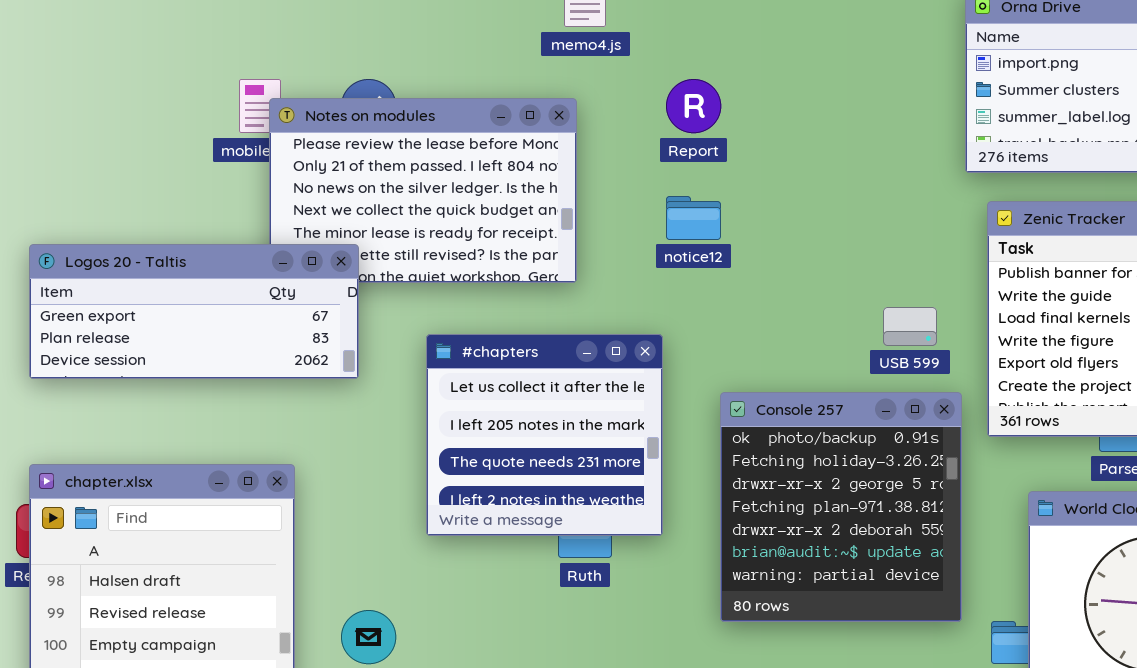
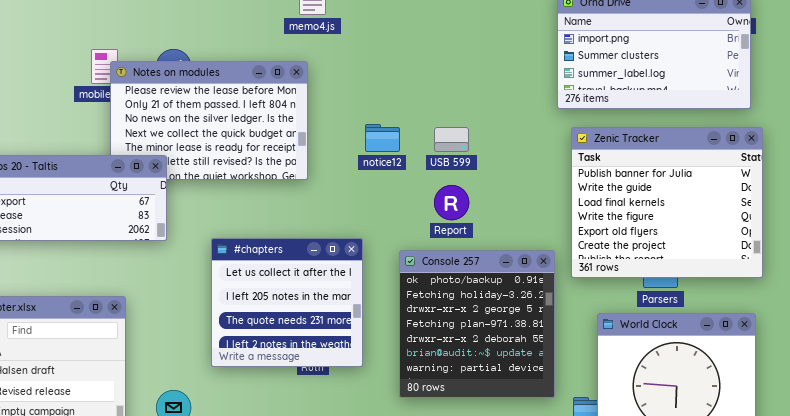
Report: [666,79,721,133] -> [434,185,469,220], moved
USB 599: [883,307,937,346] -> [434,127,469,152], moved
#chapters: [426,334,663,536] -> [211,238,363,367], moved

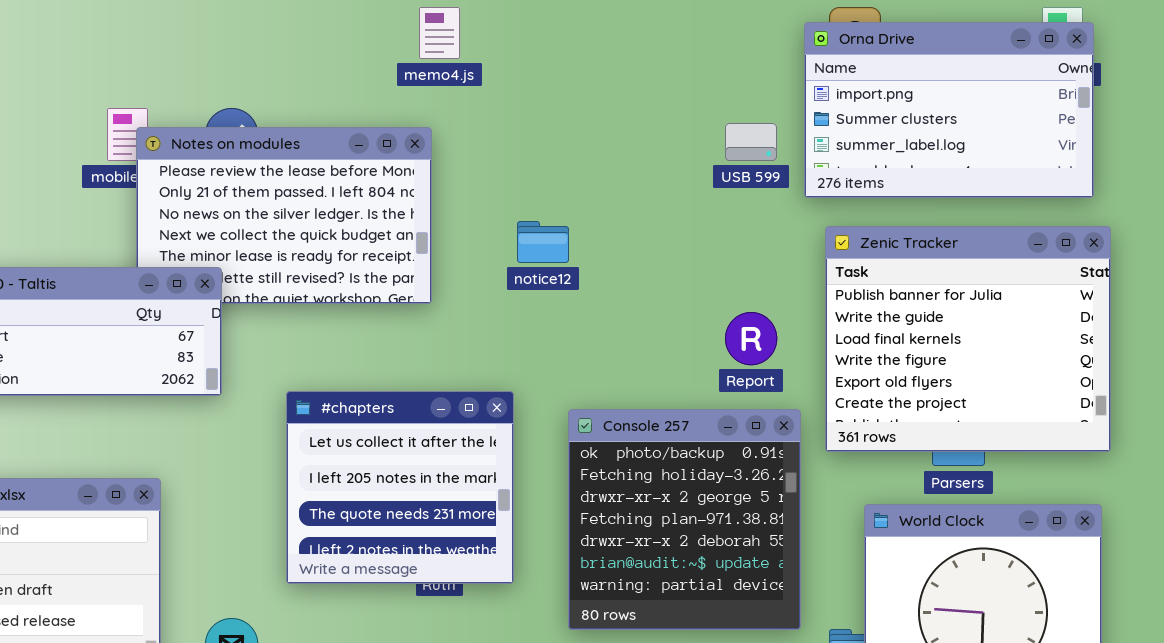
USB 599: [434,127,469,152] -> [725,123,777,161], moved
Report: [434,185,469,220] -> [725,312,777,365], moved

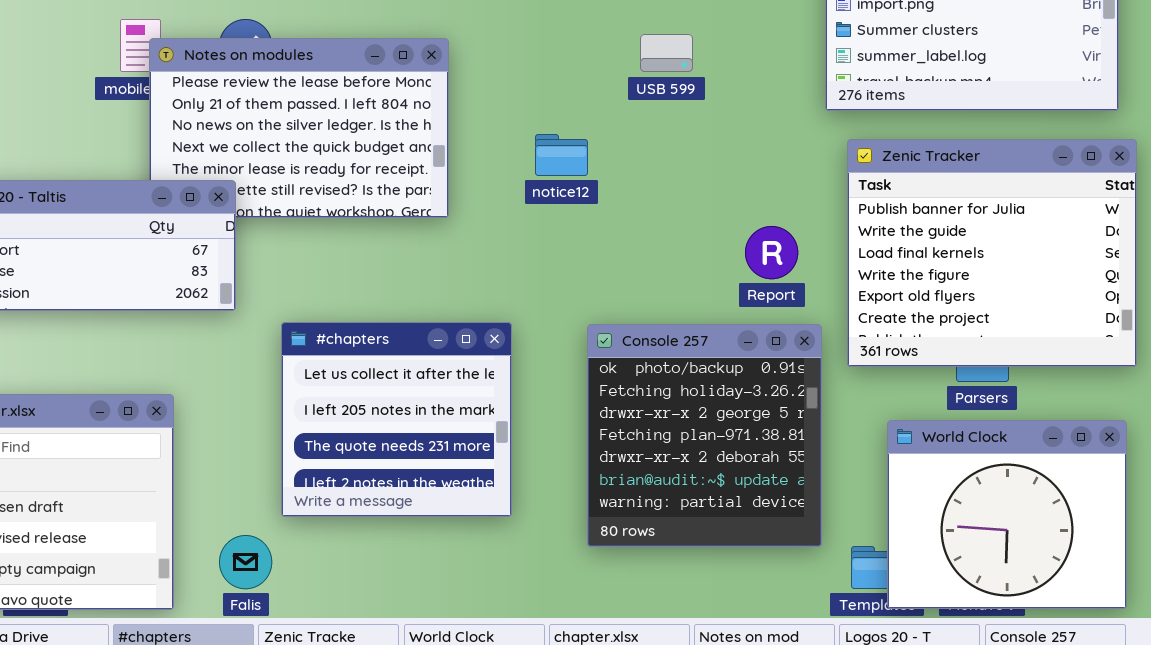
USB 599: [725,123,777,161] -> [640,34,693,72], moved
#chapters: [286,391,514,584] -> [281,322,512,517], moved

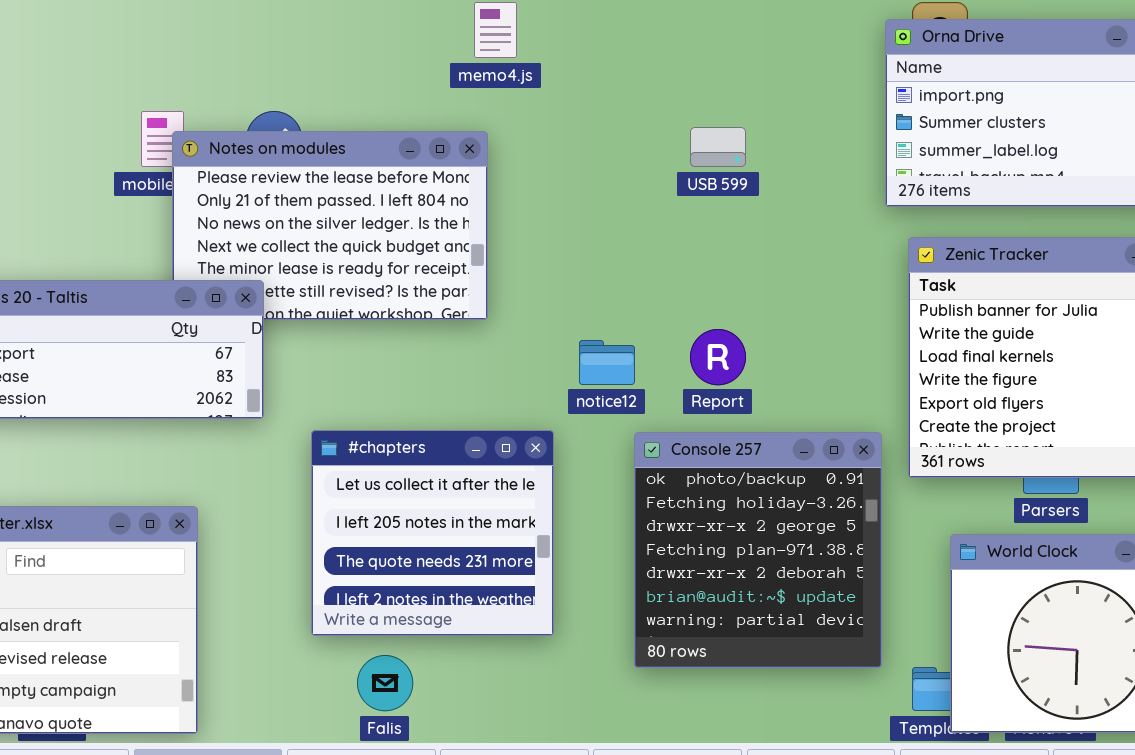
notice12: [535,134,588,176] -> [579,340,635,385], moved
Report: [745,226,798,279] -> [690,329,746,385], moved
Falis: [219,535,272,589] -> [357,655,413,711], moved

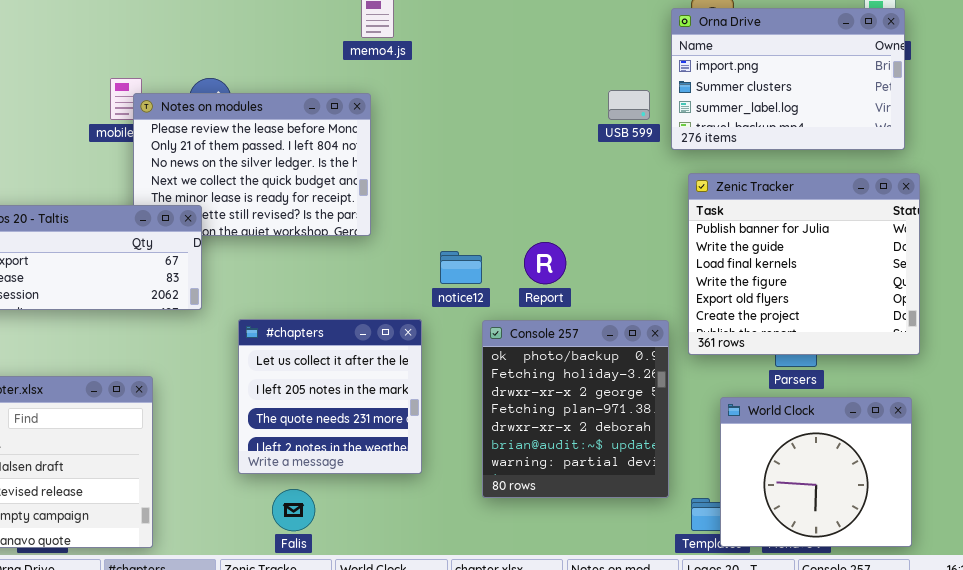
USB 599: [690,127,746,167] -> [608,90,650,120], moved

